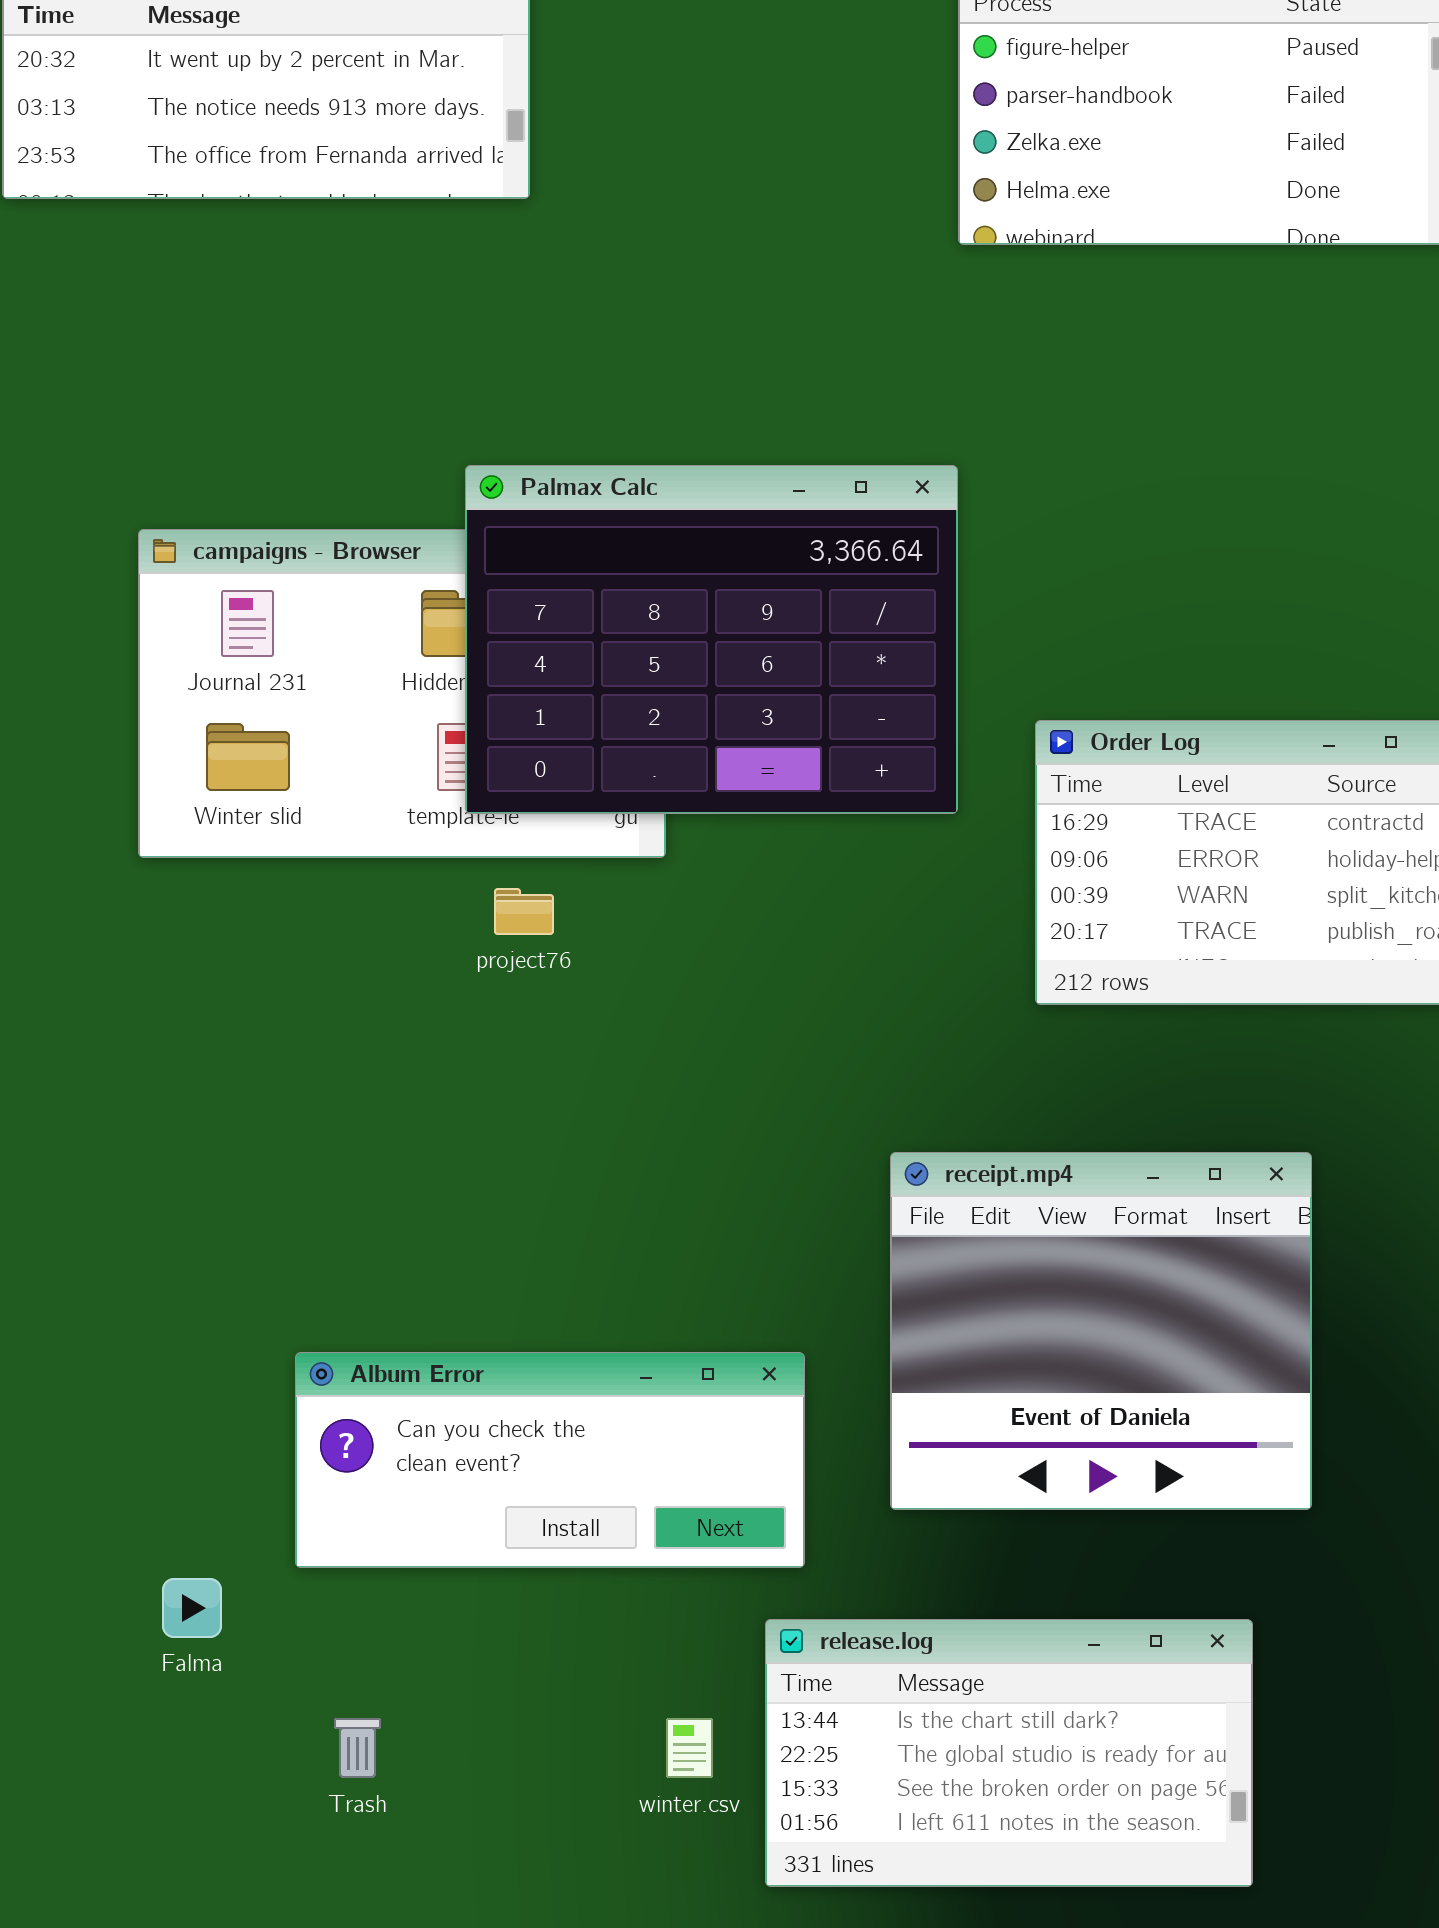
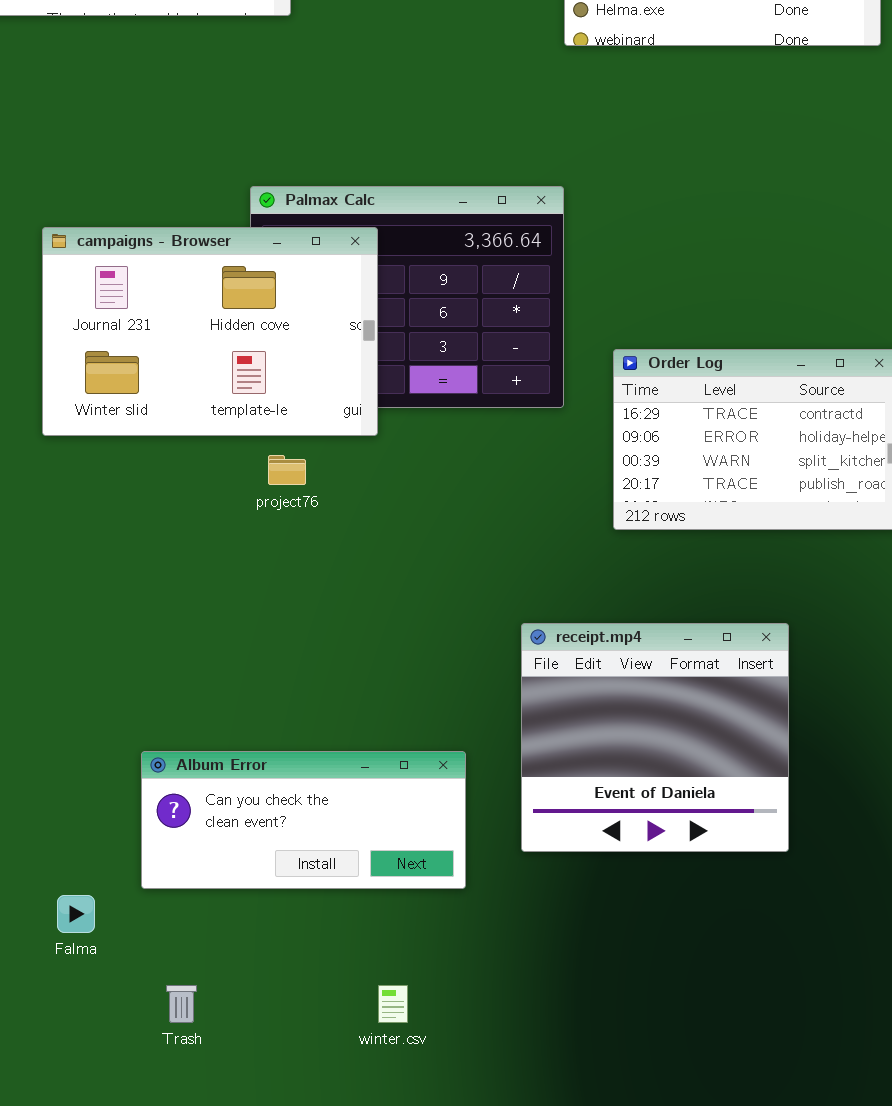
campaigns - Browser: [138,529,666,858] -> [42,227,378,436], raised
release.log: [765,1619,1253,1887] -> none, closed

